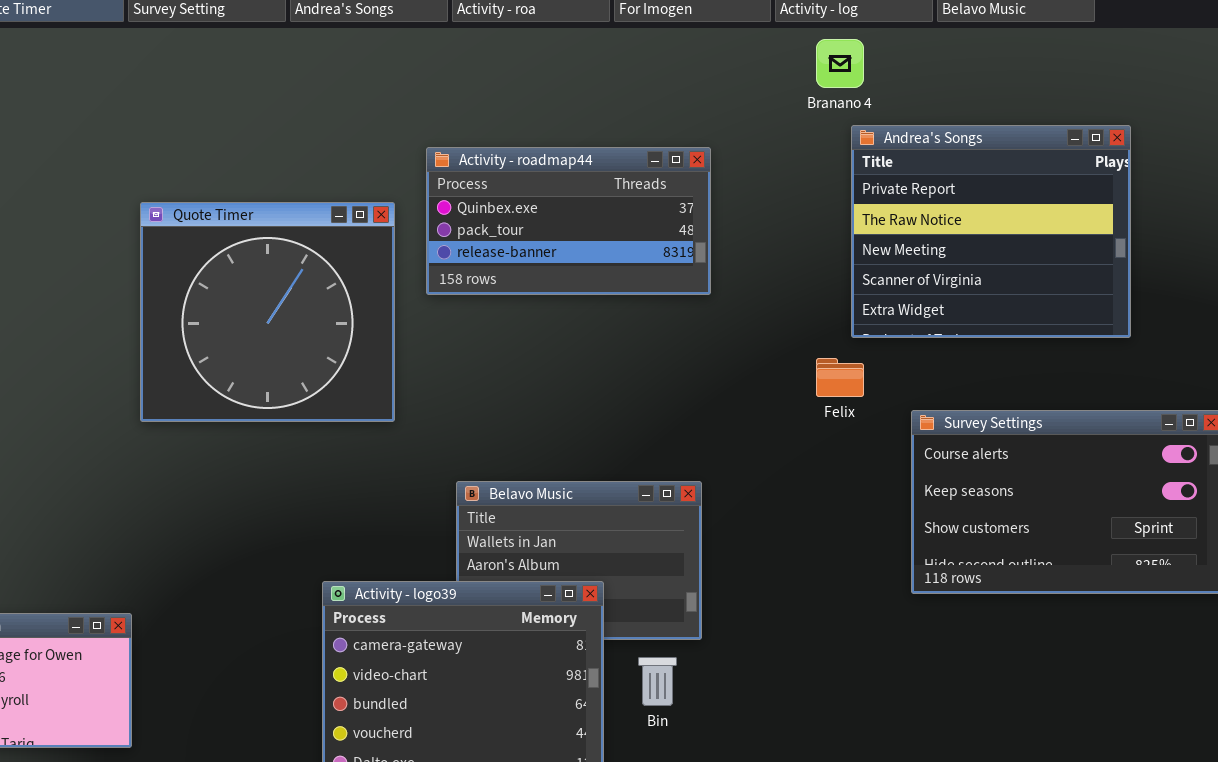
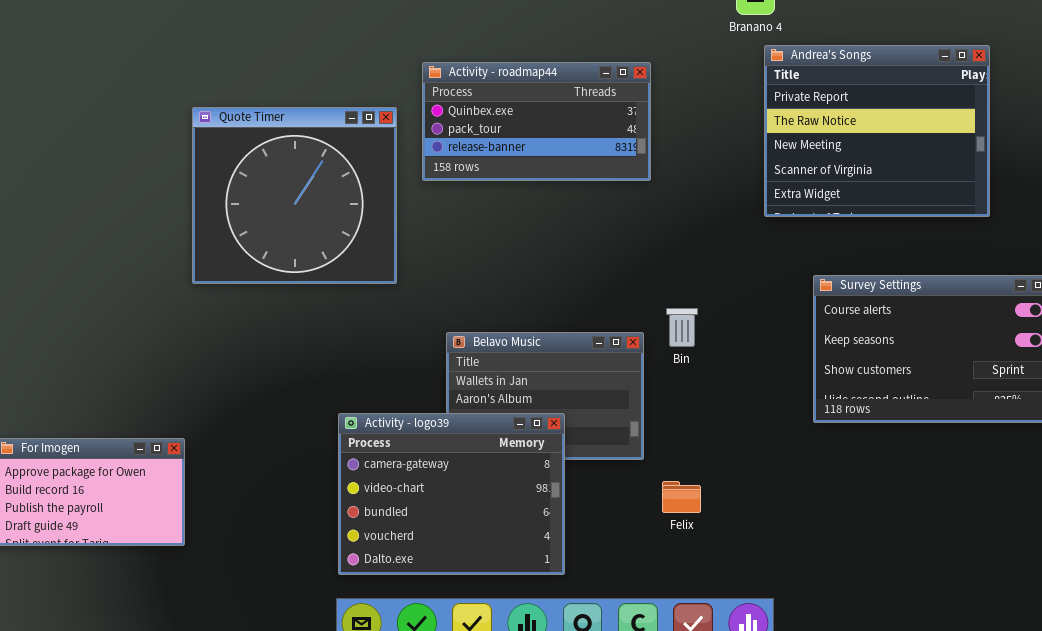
Felix: [816,358,864,397] -> [662,481,701,513], moved
Bin: [638,657,677,706] -> [666,308,698,347], moved

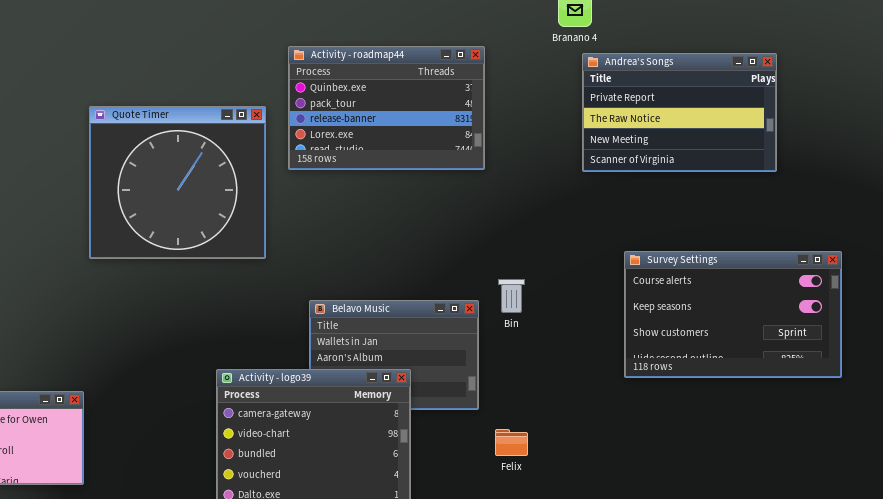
Andrea's Songs: [764,45,990,217] -> [582,53,777,172], resized
Activity - roadmap44: [422,62,651,181] -> [288,46,485,170], resized

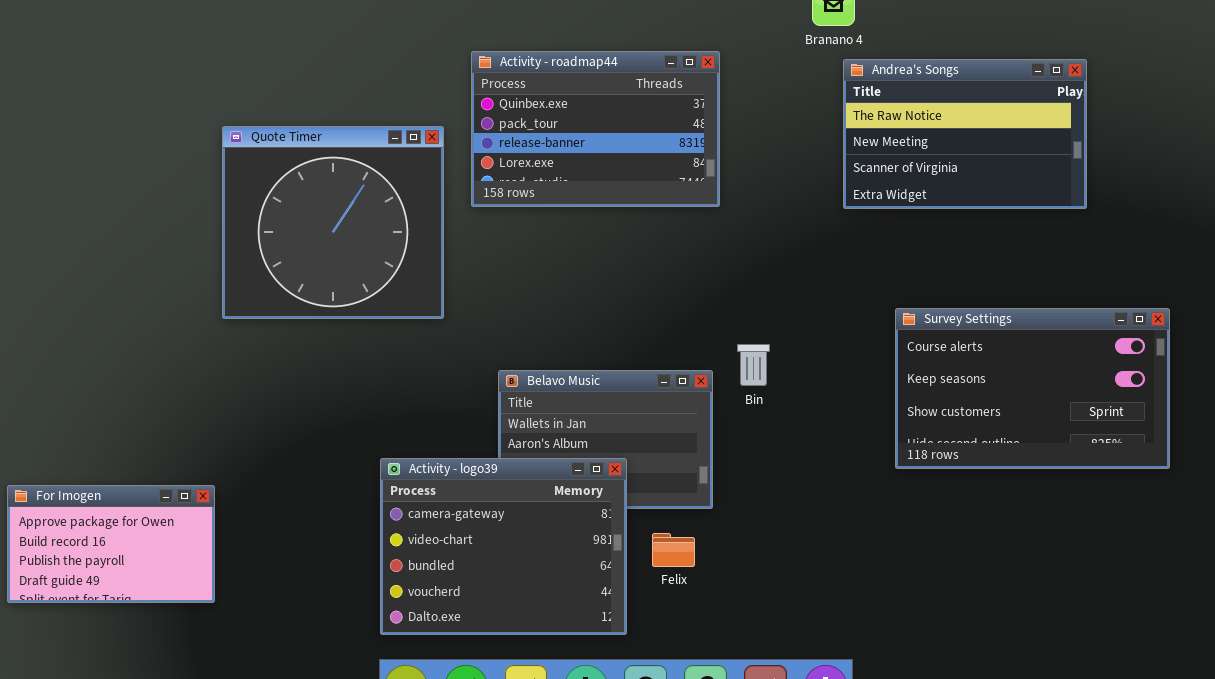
Andrea's Songs: [582,53,777,172] -> [843,59,1087,209], scrolled down 1 row
Felix: [495,429,528,456] -> [652,533,695,567], moved

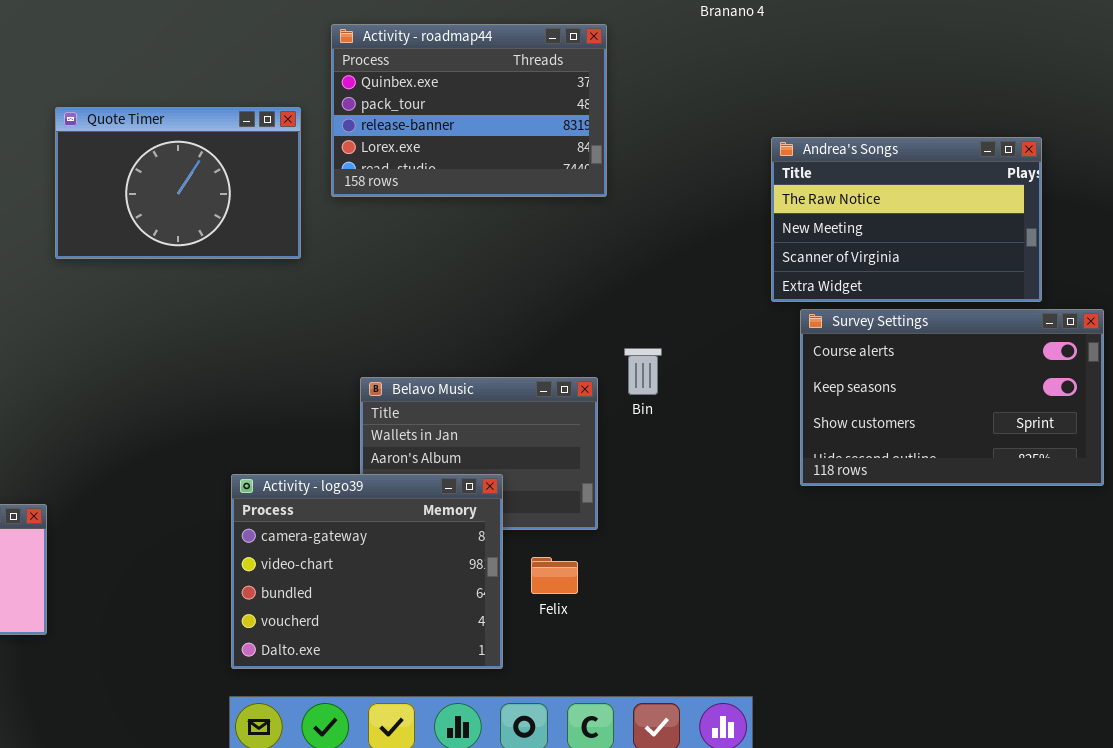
Andrea's Songs: [843,59,1087,209] -> [771,137,1042,302], moved
Quote Timer: [222,126,444,319] -> [55,107,301,259], resized

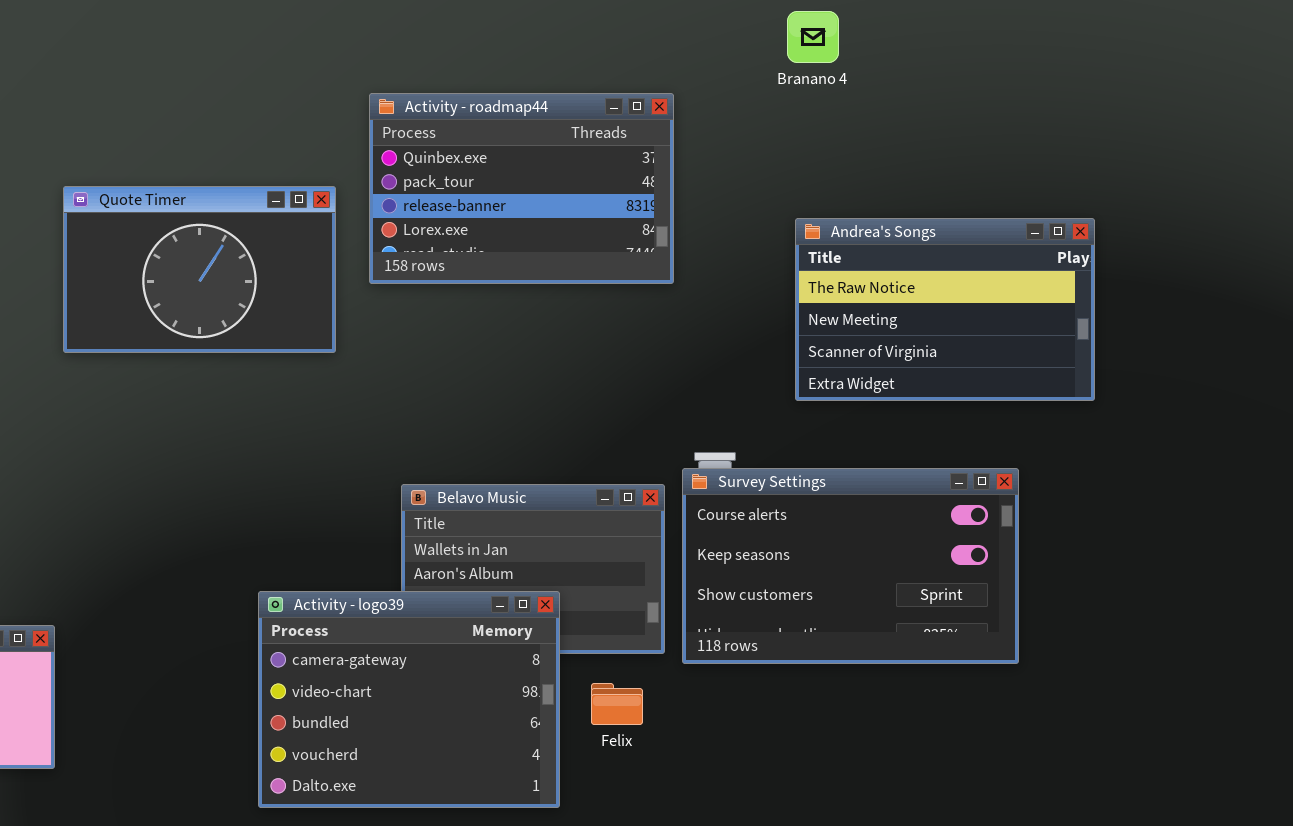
Andrea's Songs: [771,137,1042,302] -> [795,218,1095,401], moved
Survey Settings: [800,309,1104,486] -> [682,468,1019,664], moved

